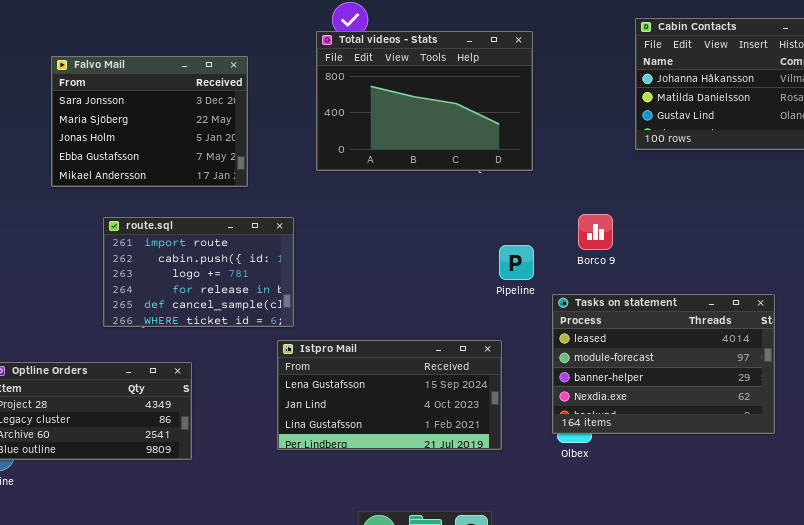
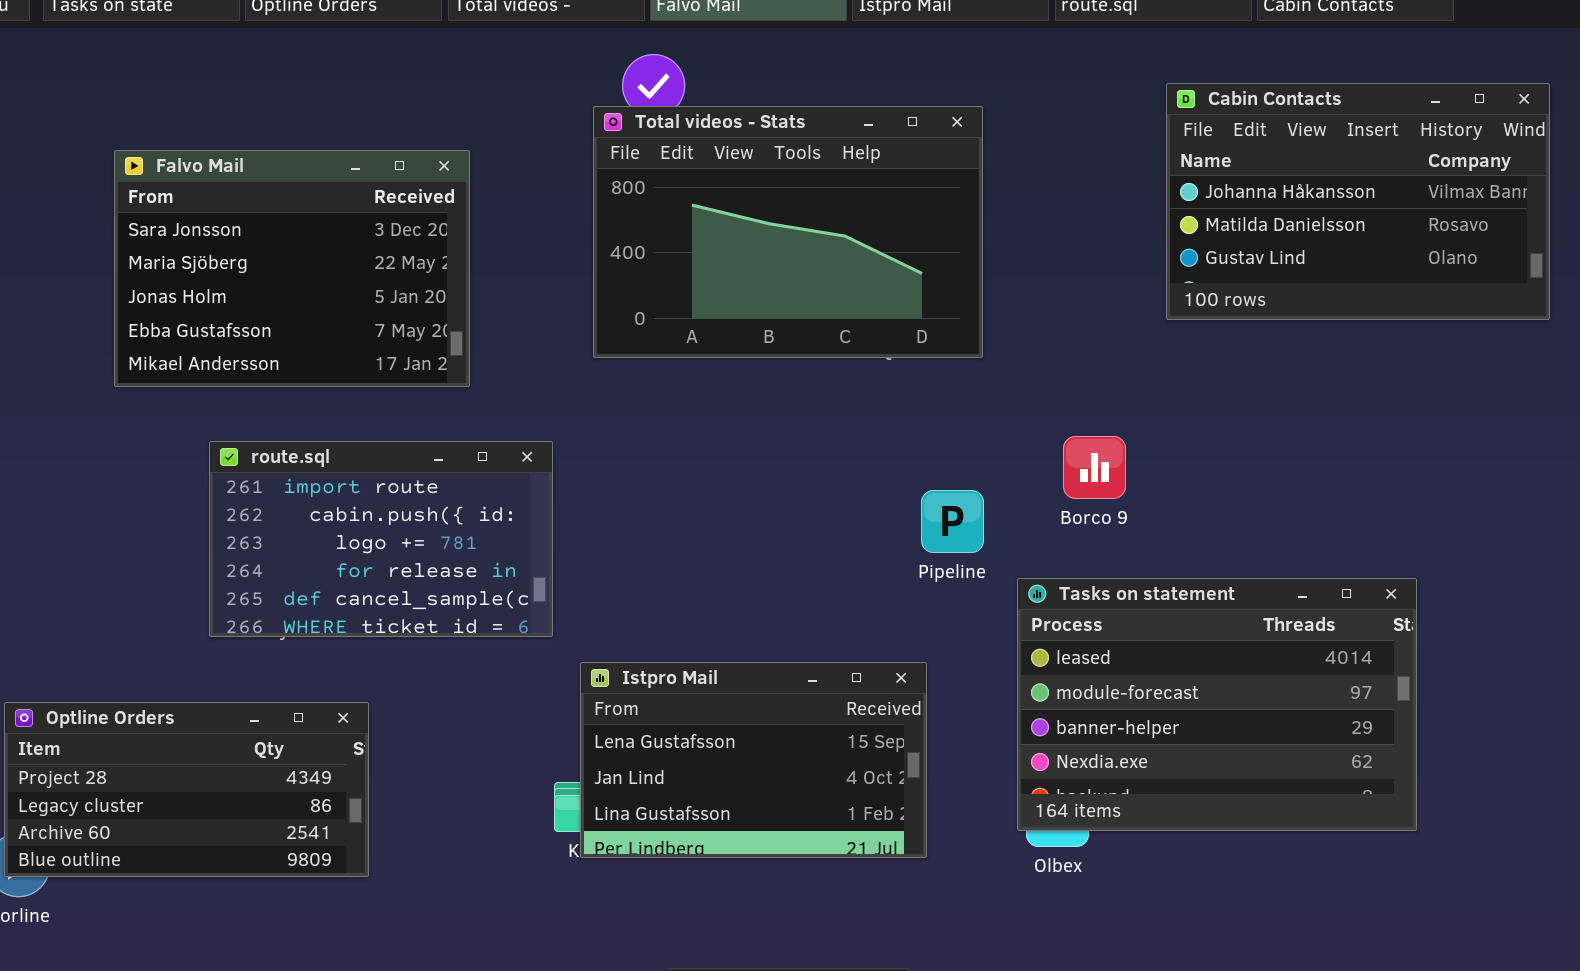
Istpro Mail: [277,340,502,450] -> [580,662,927,858], resized

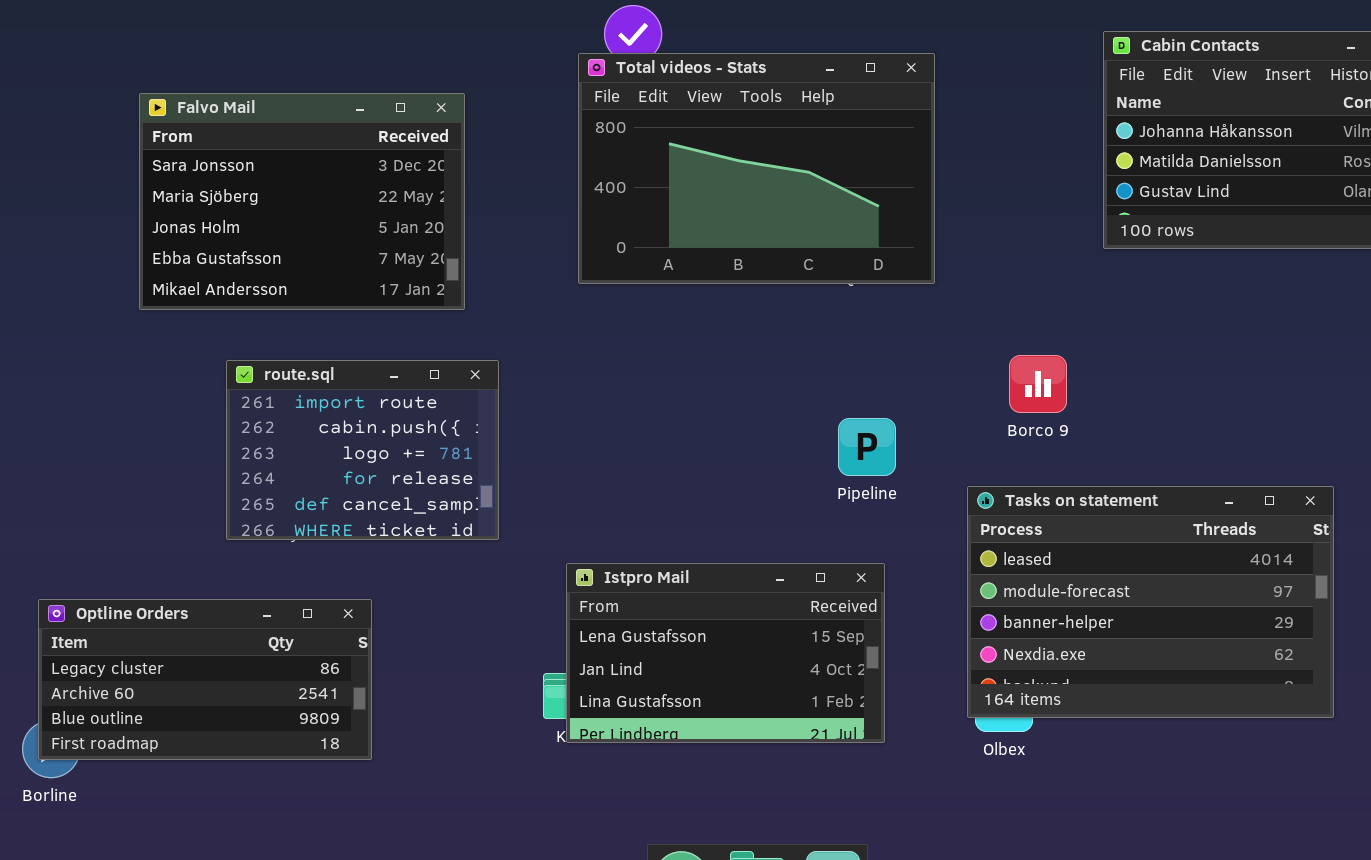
route.sql: [209,441,553,637] -> [226,360,499,540], resized
Pipeline: [921,490,984,553] -> [838,418,896,476], moved
Optline Orders: [4,702,369,877] -> [38,599,372,760], scrolled down 1 row

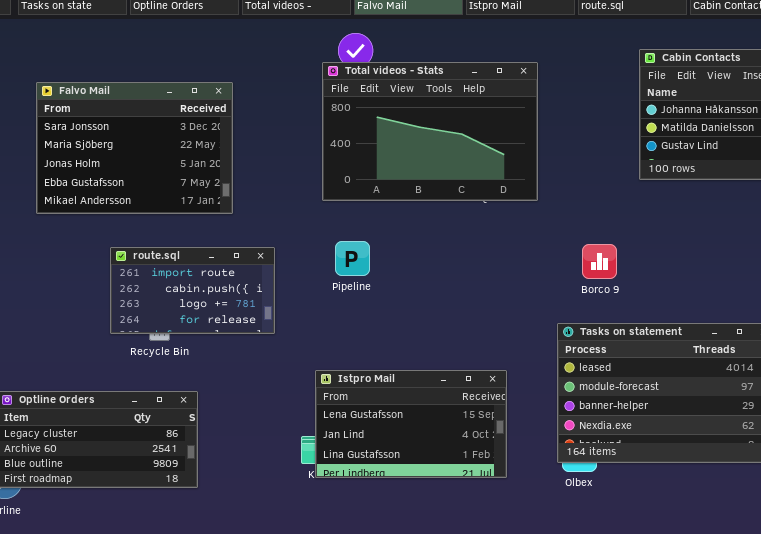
Falvo Mail: [139,93,465,310] -> [36,82,233,214], moved
route.sql: [226,360,499,540] -> [110,247,275,334], resized
Pipeline: [838,418,896,476] -> [335,241,370,276], moved

